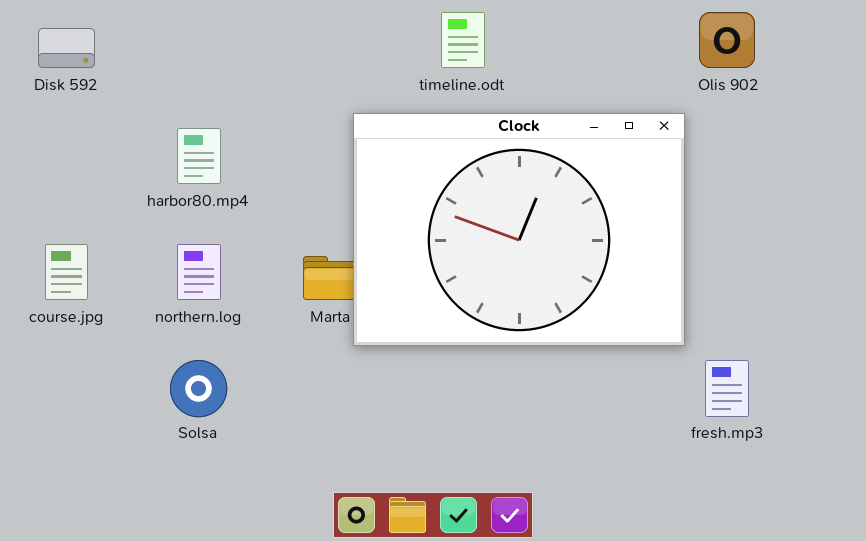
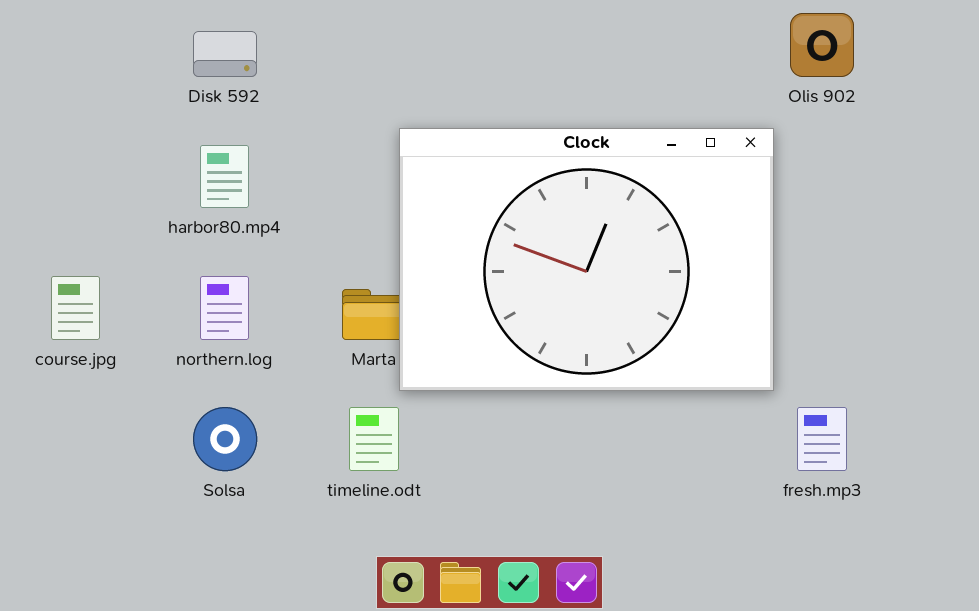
timeline.odt: [441,12,485,68] -> [349,407,399,471], moved
Disk 592: [38,28,95,68] -> [193,31,257,77], moved

